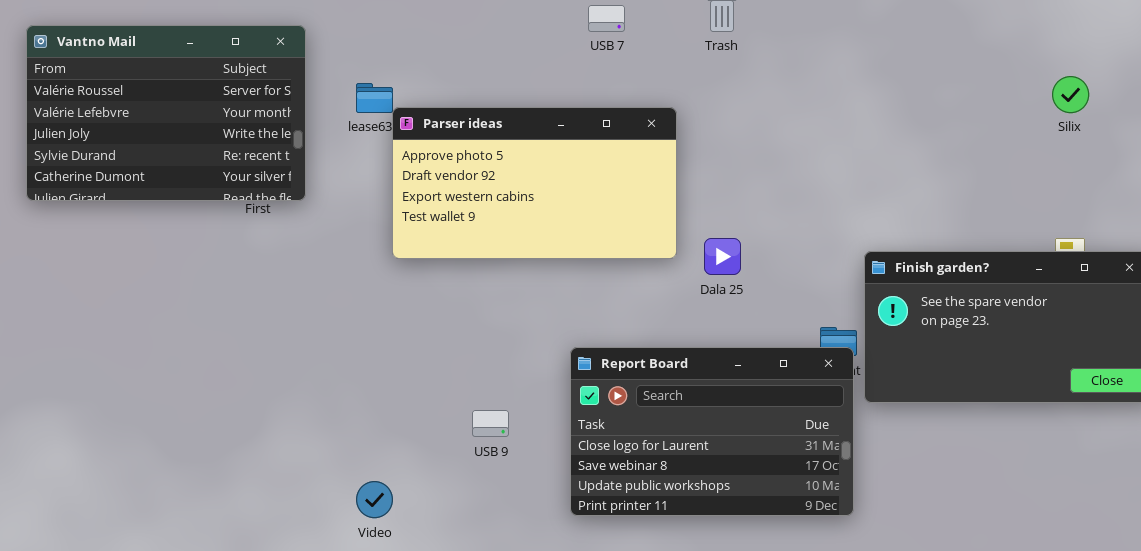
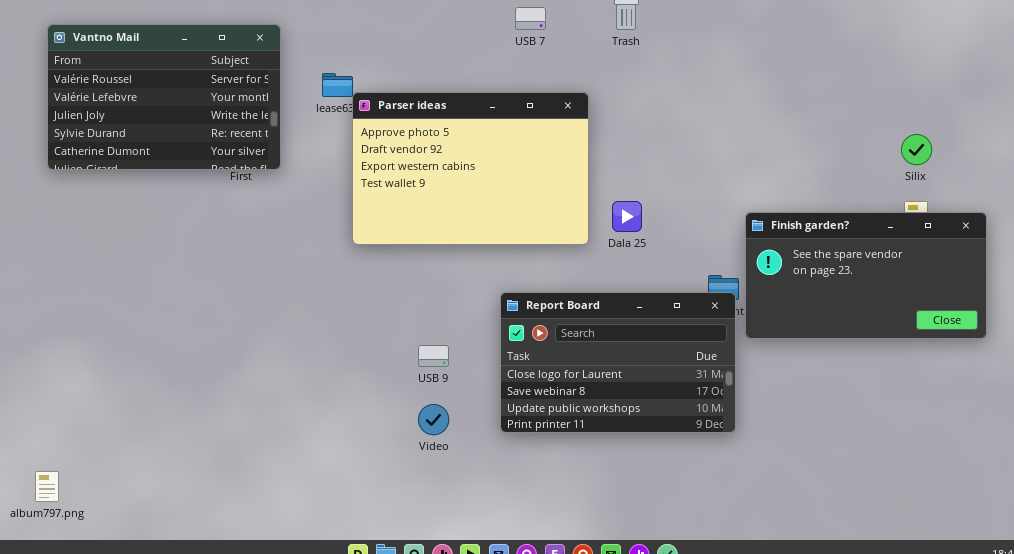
Silix: [1052,76,1089,113] -> [901,134,932,165], moved
Parser ideas: [392,107,677,259] -> [352,92,589,245], resized
Video: [356,481,393,518] -> [418,404,449,435], moved

